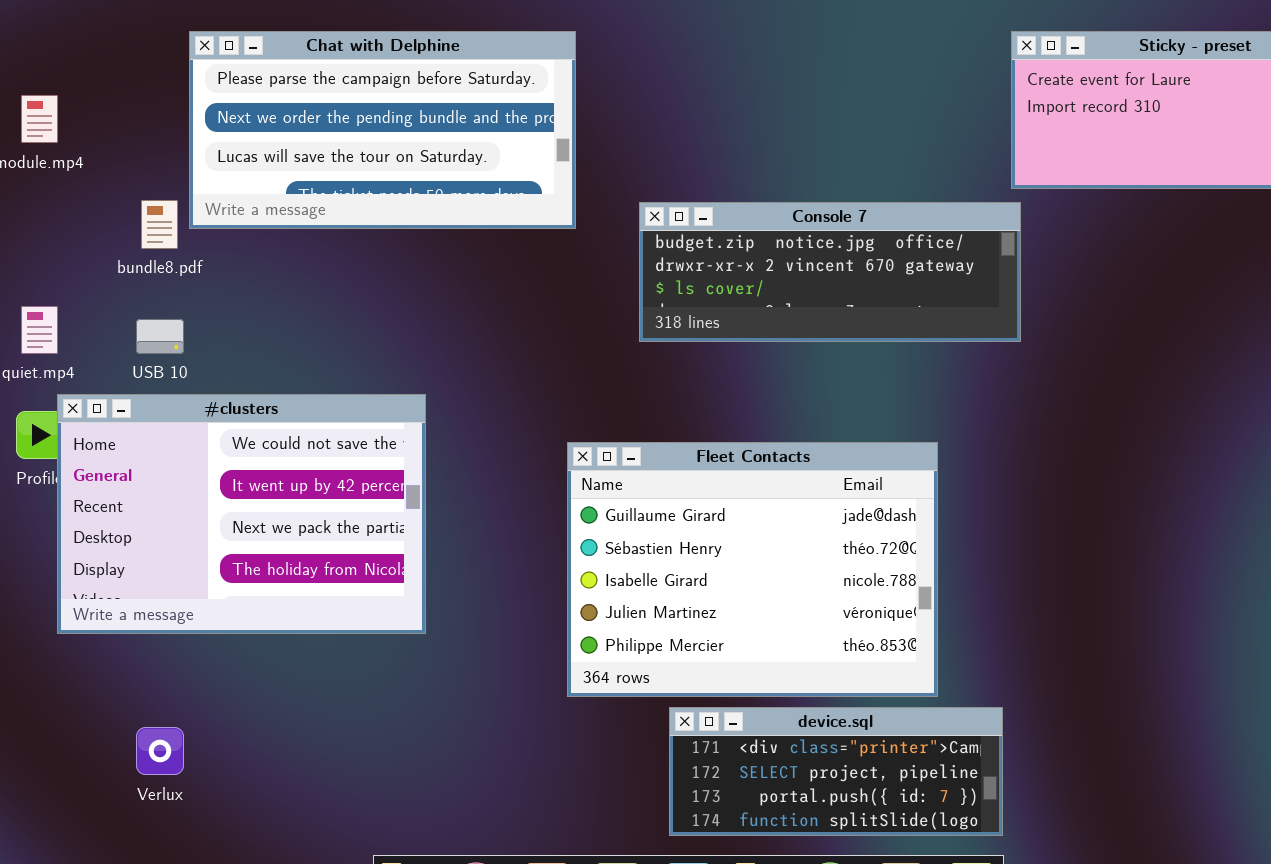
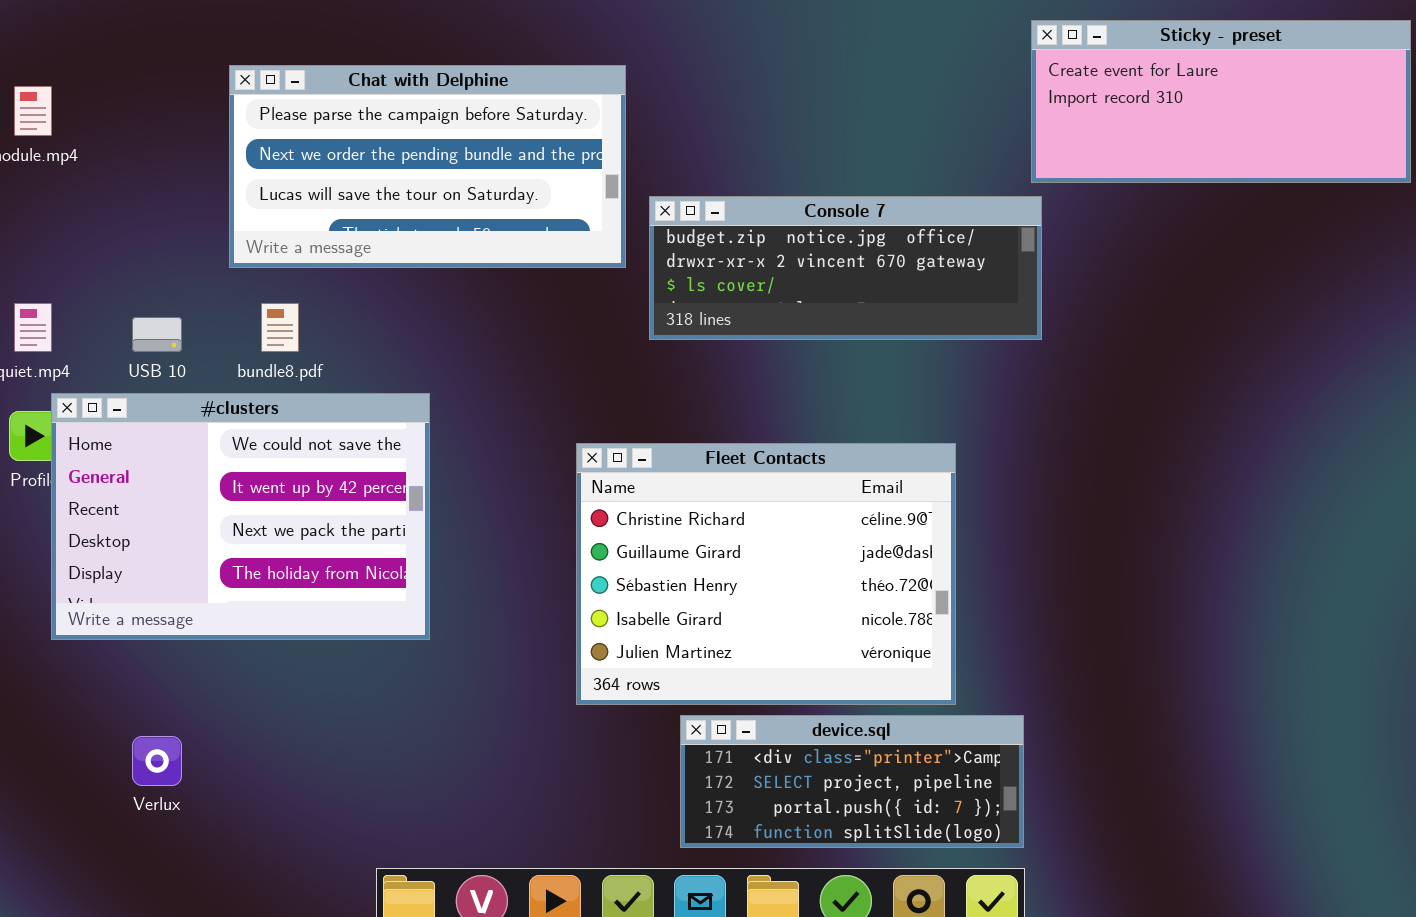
Chat with Delphine: [189,31,576,229] -> [229,65,626,268], moved
bundle8.pdf: [141,200,178,249] -> [261,303,299,352], moved
Fleet Contacts: [567,442,938,697] -> [576,443,956,705], scrolled up 1 row

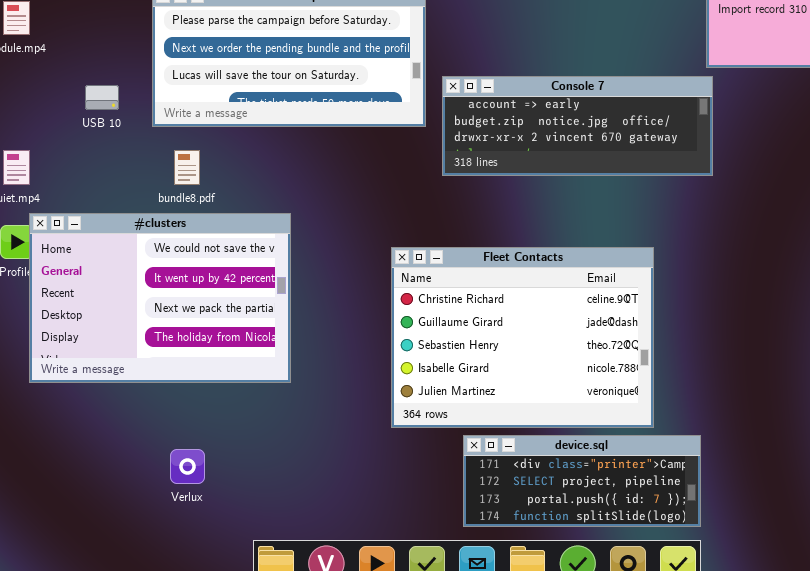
Console 7: [649,196,1042,340] -> [442,76,713,176], scrolled up 1 row
USB 10: [132,317,182,352] -> [85,85,119,110], moved
Verlux: [132,736,182,786] -> [170,449,205,484], moved

